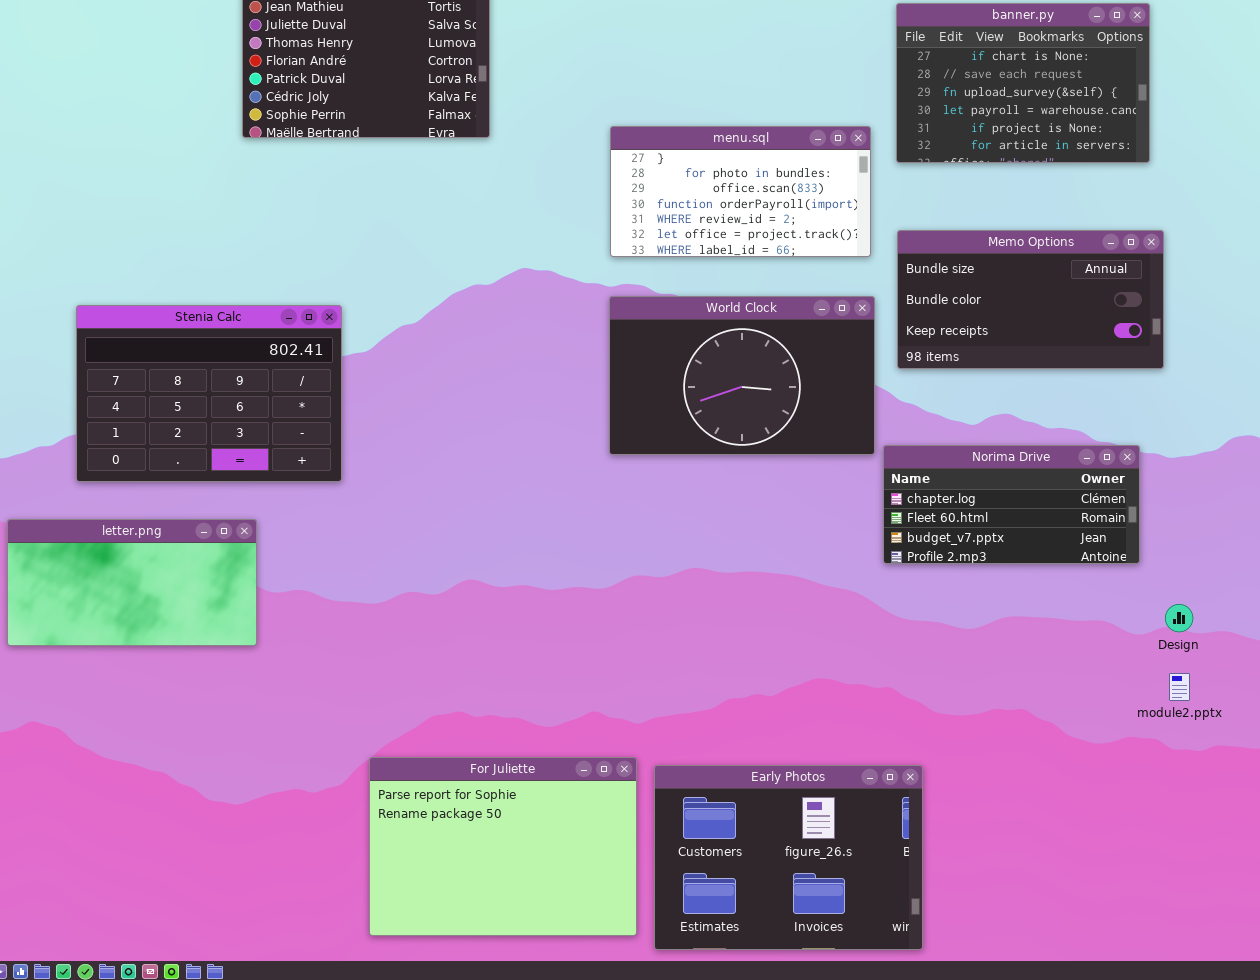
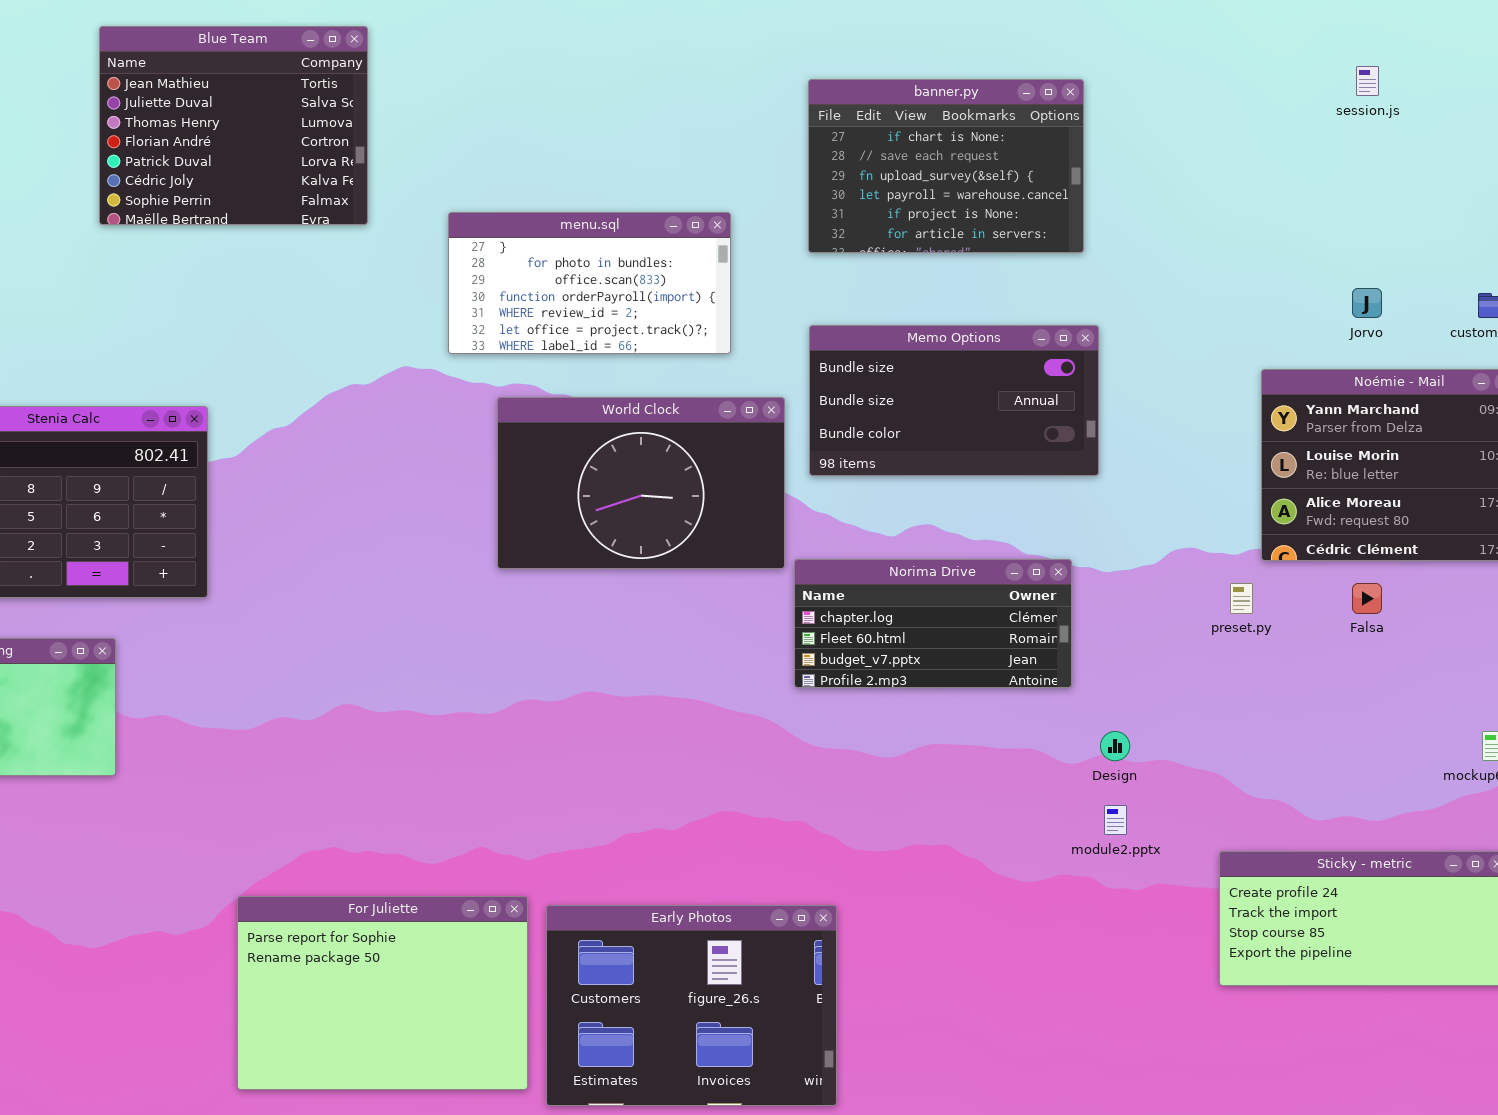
menu.sql: [610,126,871,257] -> [448,212,731,354], moved
Memo Options: [897,230,1164,369] -> [809,325,1099,476], scrolled up 1 row

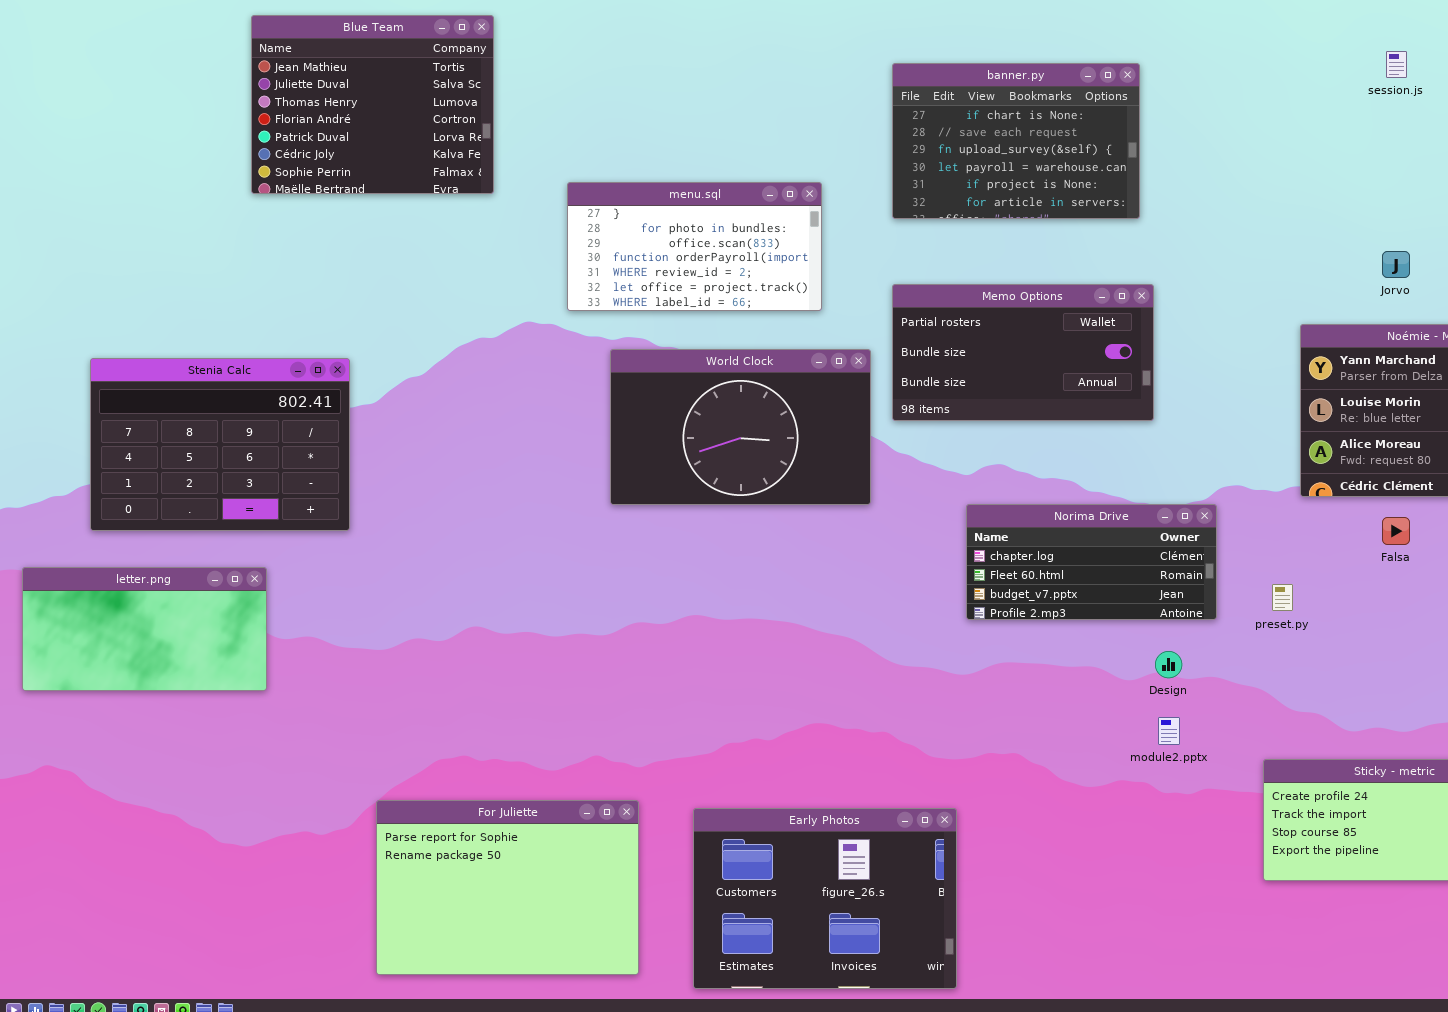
Memo Options: [809,325,1099,476] -> [892,284,1154,421], scrolled up 1 row
Norima Drive: [794,559,1072,688] -> [966,504,1217,620], moved
preset.py: [1230,583,1253,614] -> [1272,584,1293,611], moved
Early Photos: [546,905,837,1106] -> [693,808,957,989], moved

